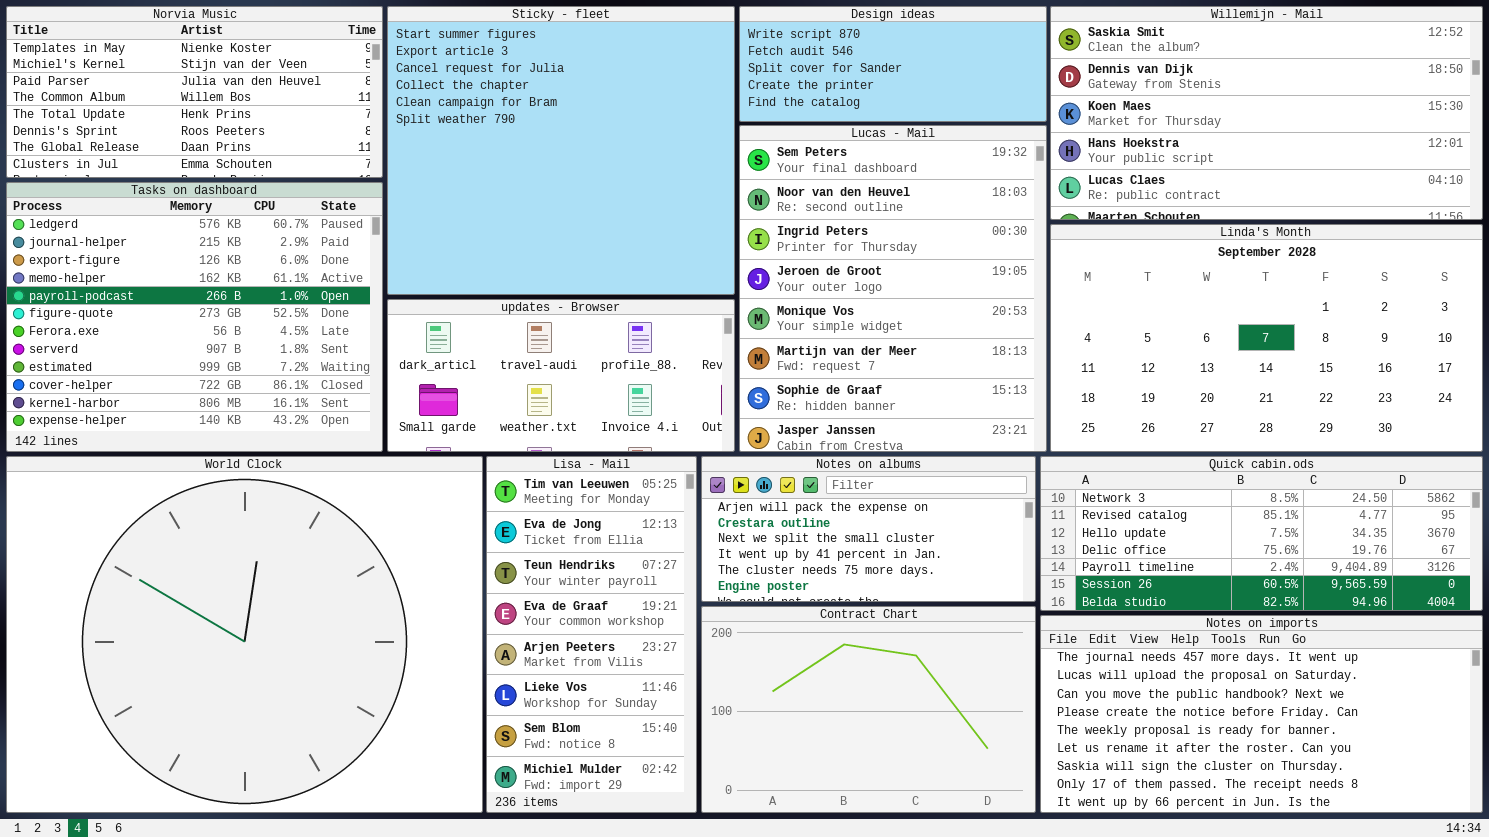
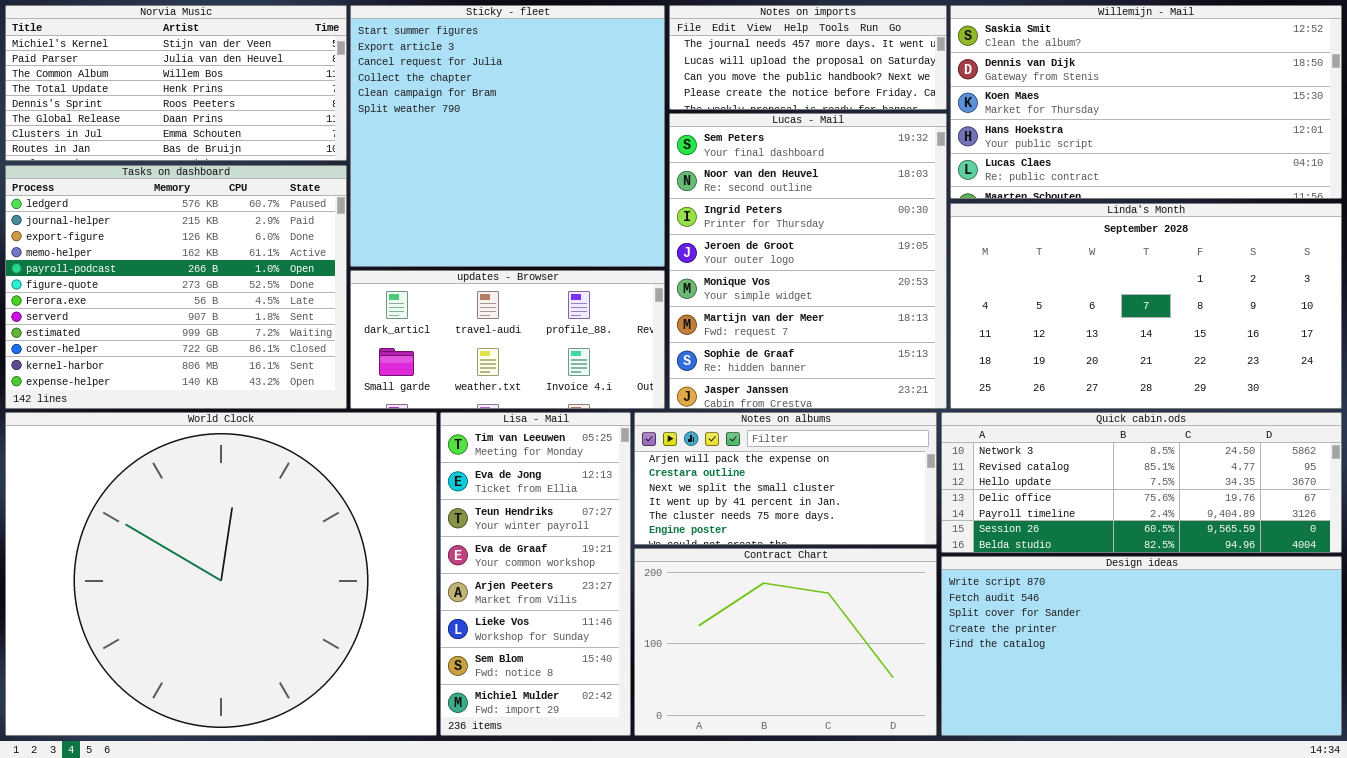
Norvia Music: [6,6,383,178] -> [5,5,347,161], scrolled down 1 row
Design ideas: [739,6,1047,122] -> [941,556,1342,736], moved, resized
Notes on imports: [1040,615,1483,813] -> [669,5,947,110], moved, resized

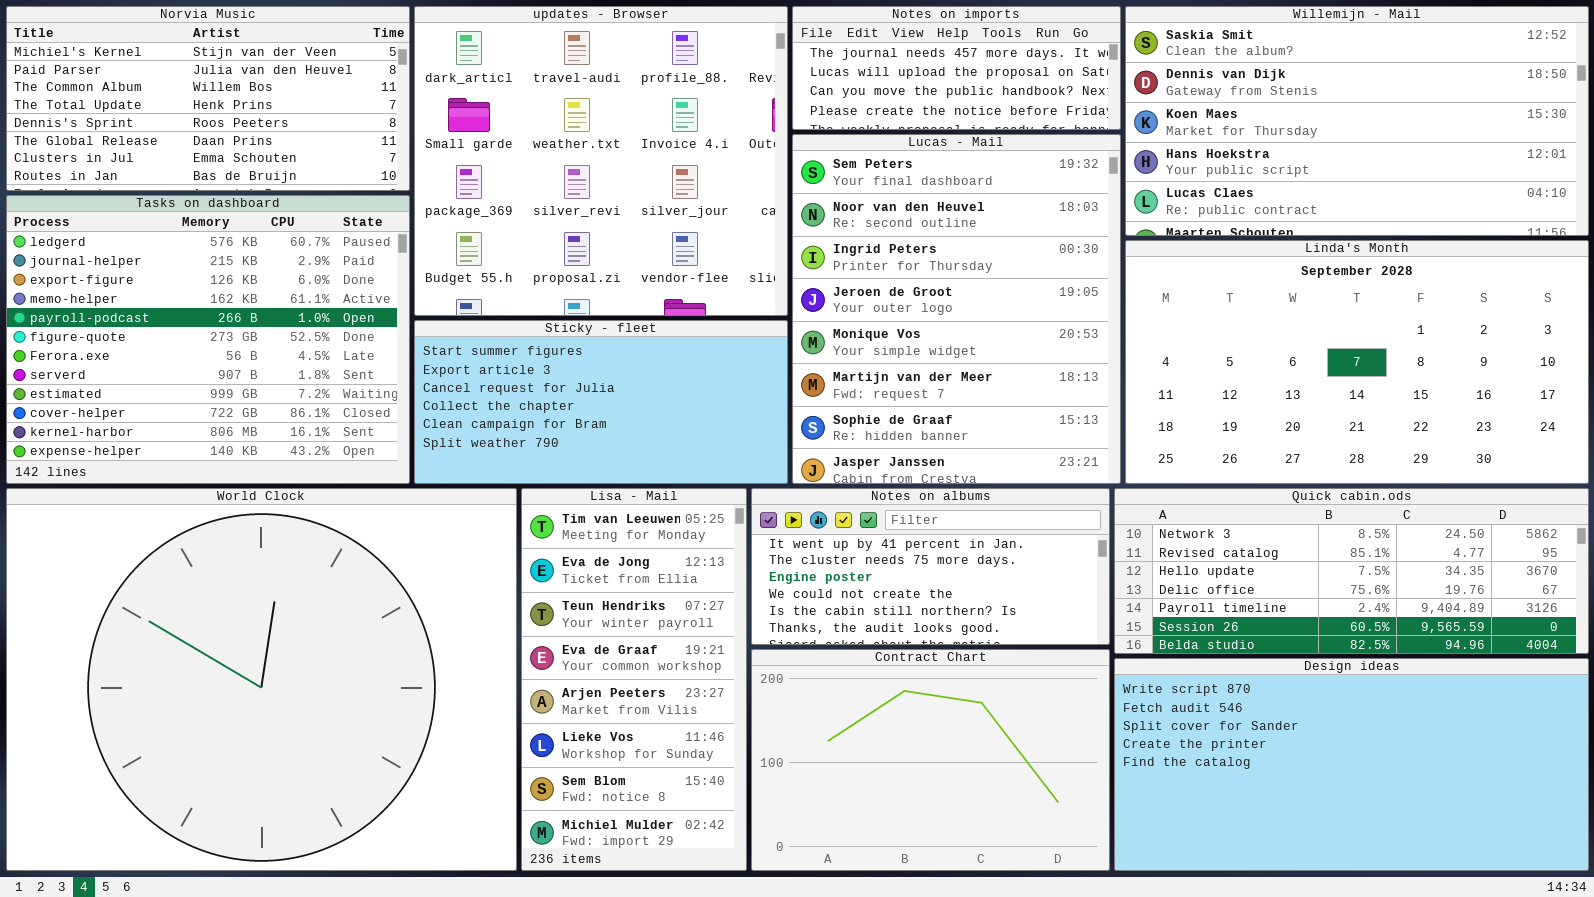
Sticky - fleet: [350,5,665,267] -> [414,320,788,484], moved, resized
updates - Browser: [350,270,665,409] -> [414,6,788,316], moved, resized
Notes on albums: [634,412,937,545] -> [751,488,1110,645], scrolled down 3 rows

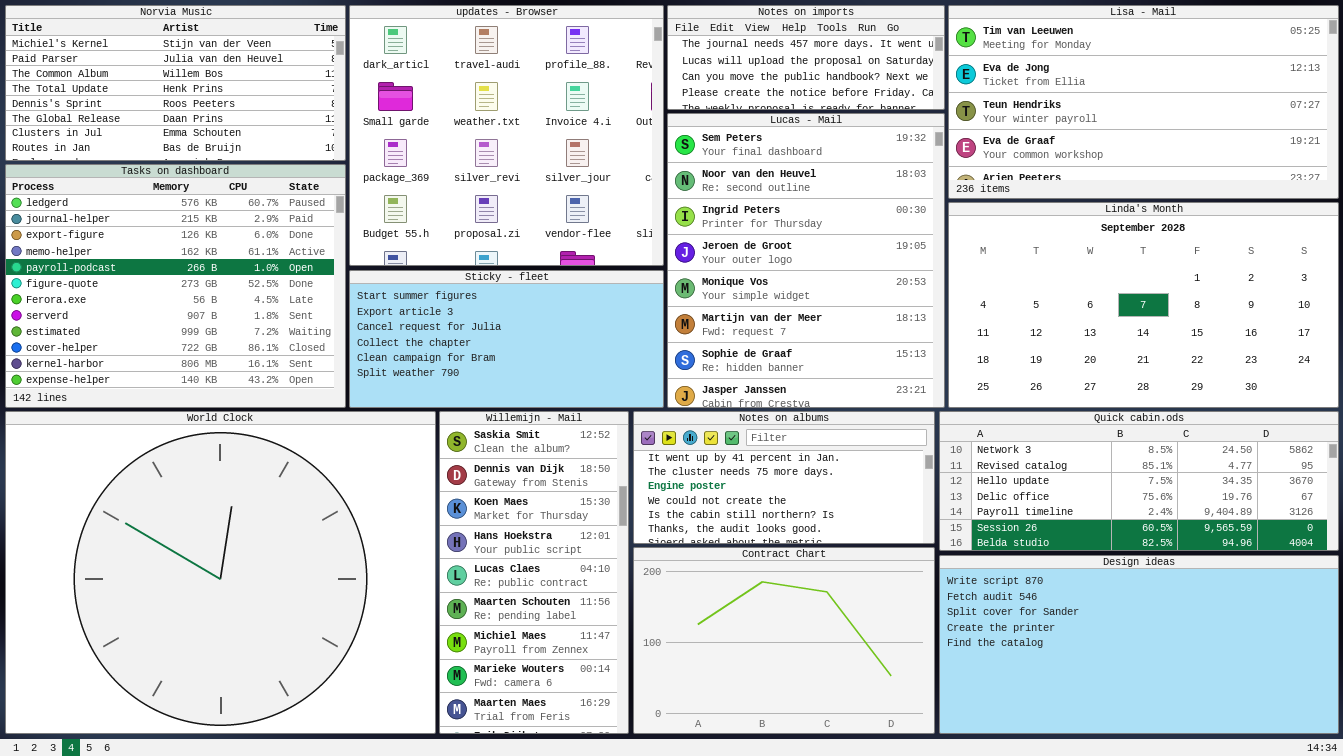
Willemijn - Mail: [1125,6,1589,236] -> [439,411,629,734], moved, resized
Lisa - Mail: [521,488,747,871] -> [948,5,1339,199], moved, resized

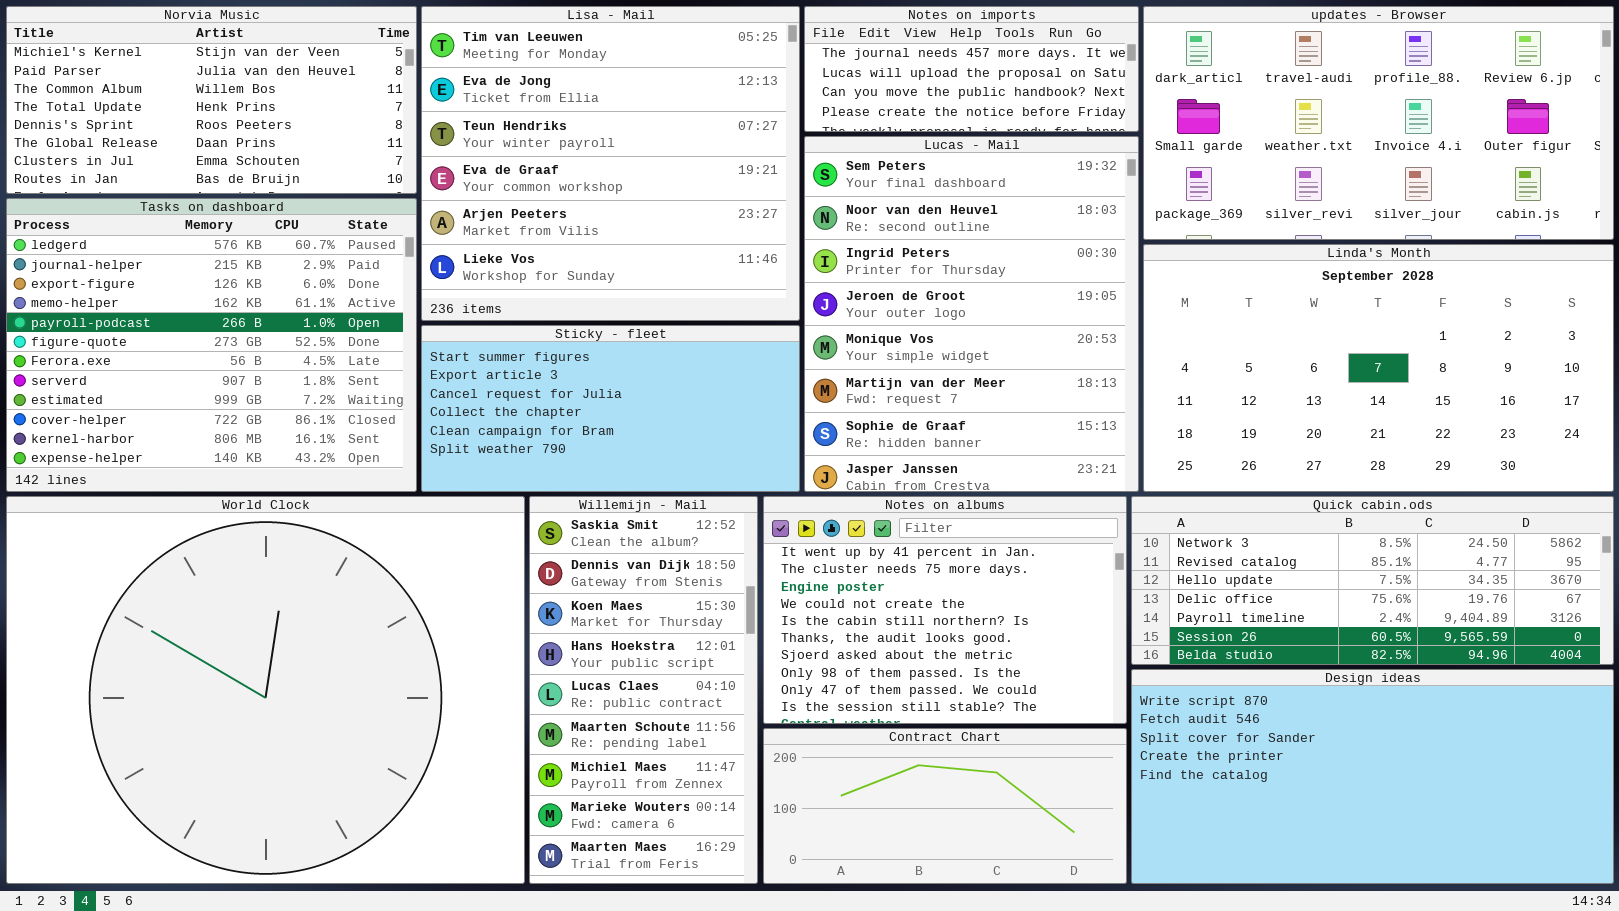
updates - Browser: [349,5,664,266] -> [1143,6,1614,240], moved, resized
Lisa - Mail: [948,5,1339,199] -> [421,6,800,321], moved, resized
Notes on albums: [633,411,935,544] -> [763,496,1127,724], resized
Contract Chart: [633,547,935,734] -> [763,728,1127,884], resized

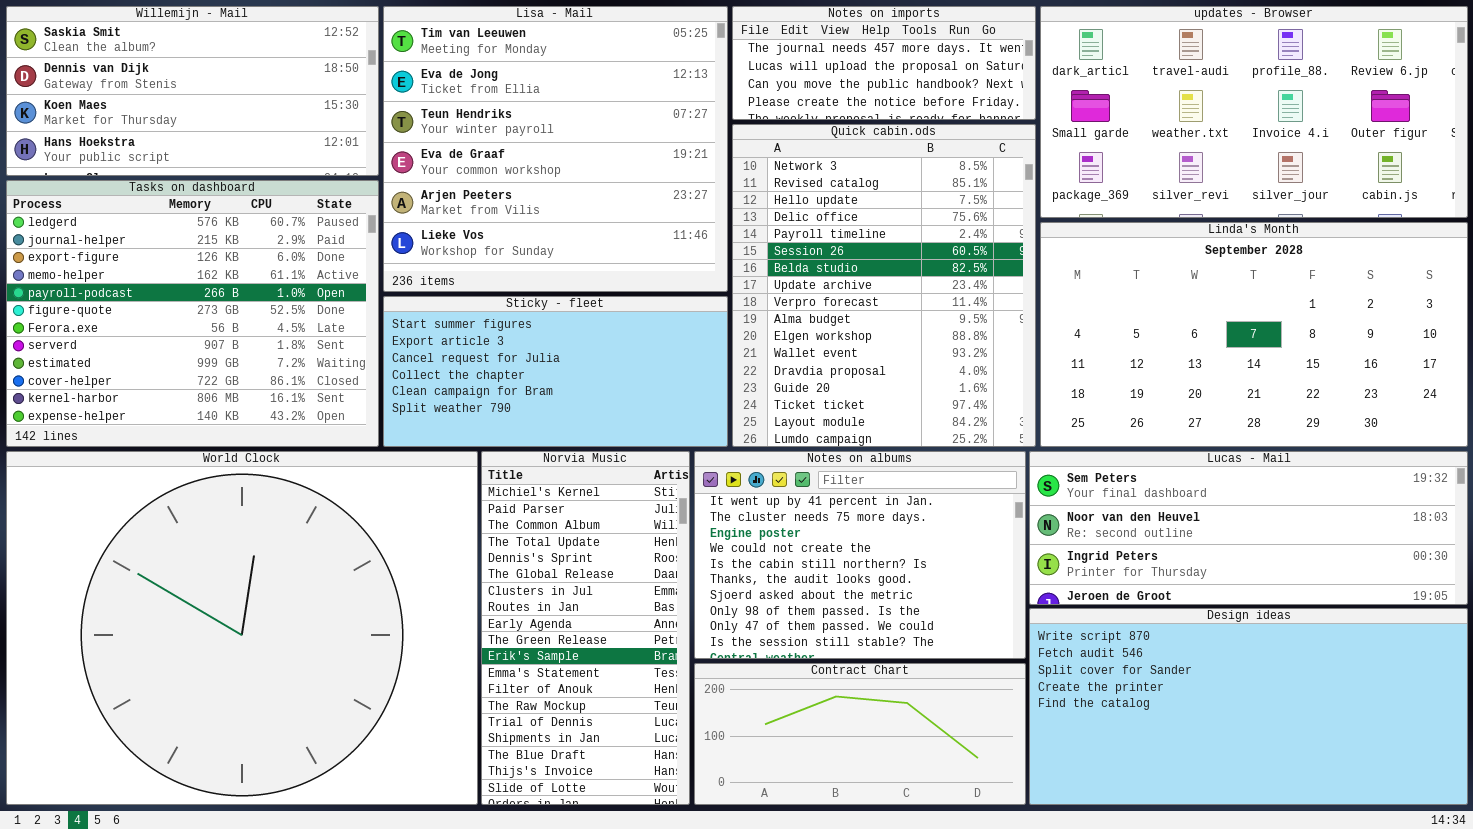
Norvia Music: [6,6,417,194] -> [481,451,690,805], moved, resized
Lucas - Mail: [804,136,1139,492] -> [1029,451,1468,605], moved, resized
Willemijn - Mail: [529,496,758,884] -> [6,6,379,176], moved, resized
Quick cabin.ods: [1131,496,1614,665] -> [732,124,1036,447], moved, resized

